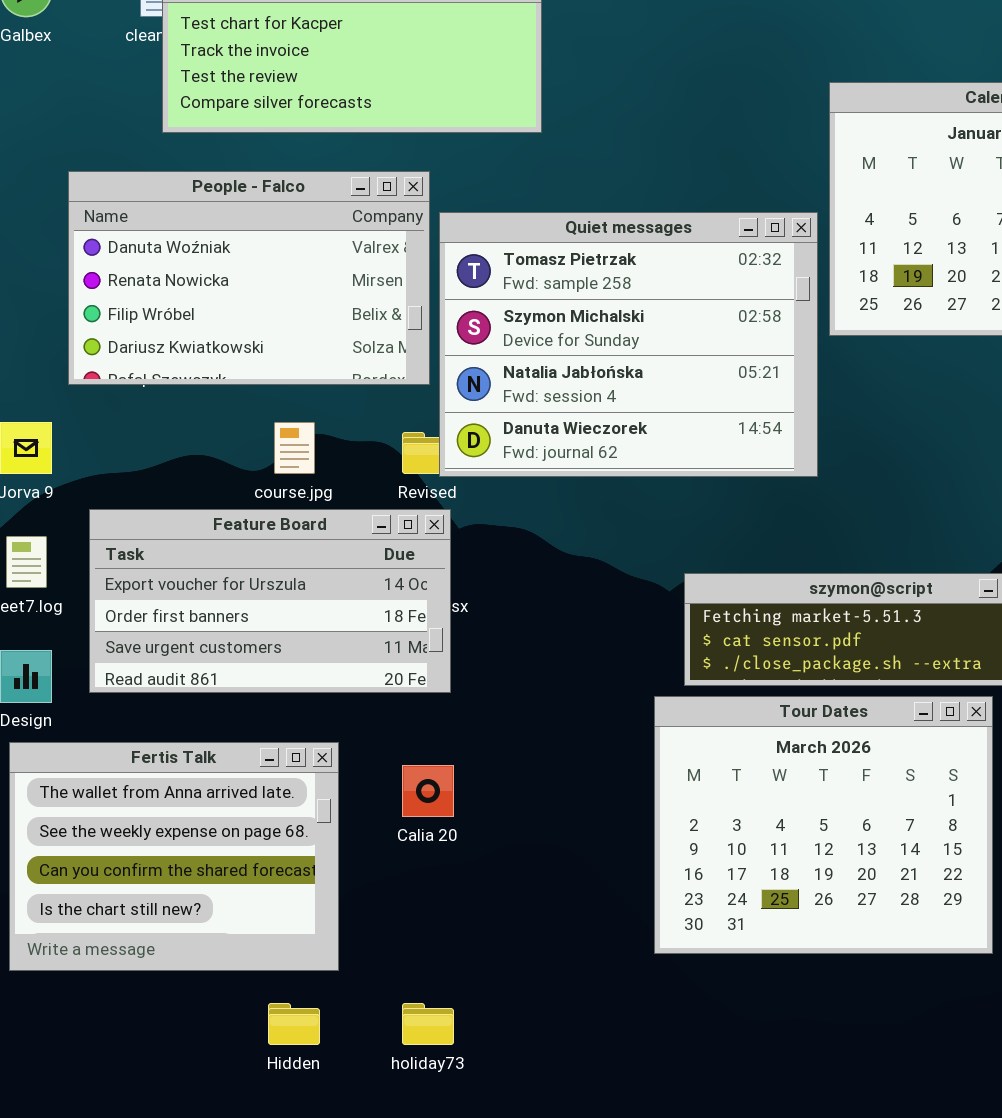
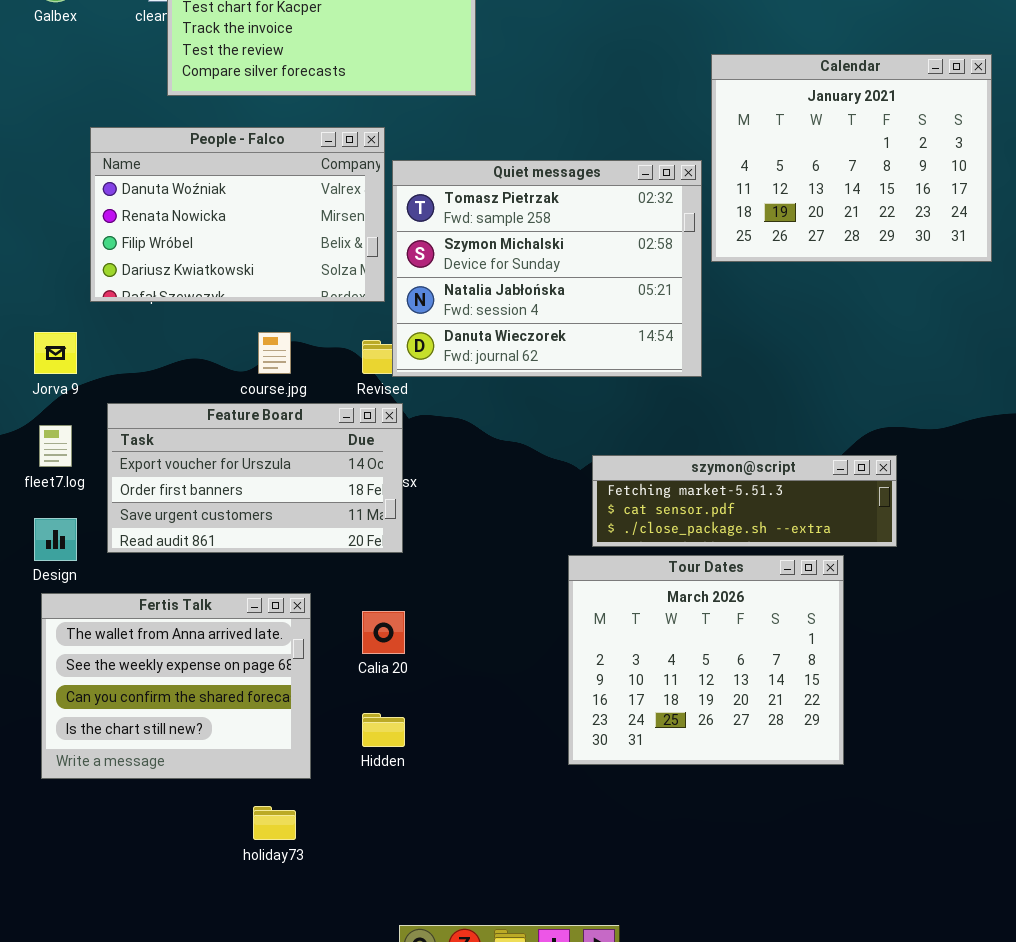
Hidden: [268,1003,320,1045] -> [362,713,405,747], moved
holiday73: [402,1003,454,1045] -> [253,806,296,840], moved

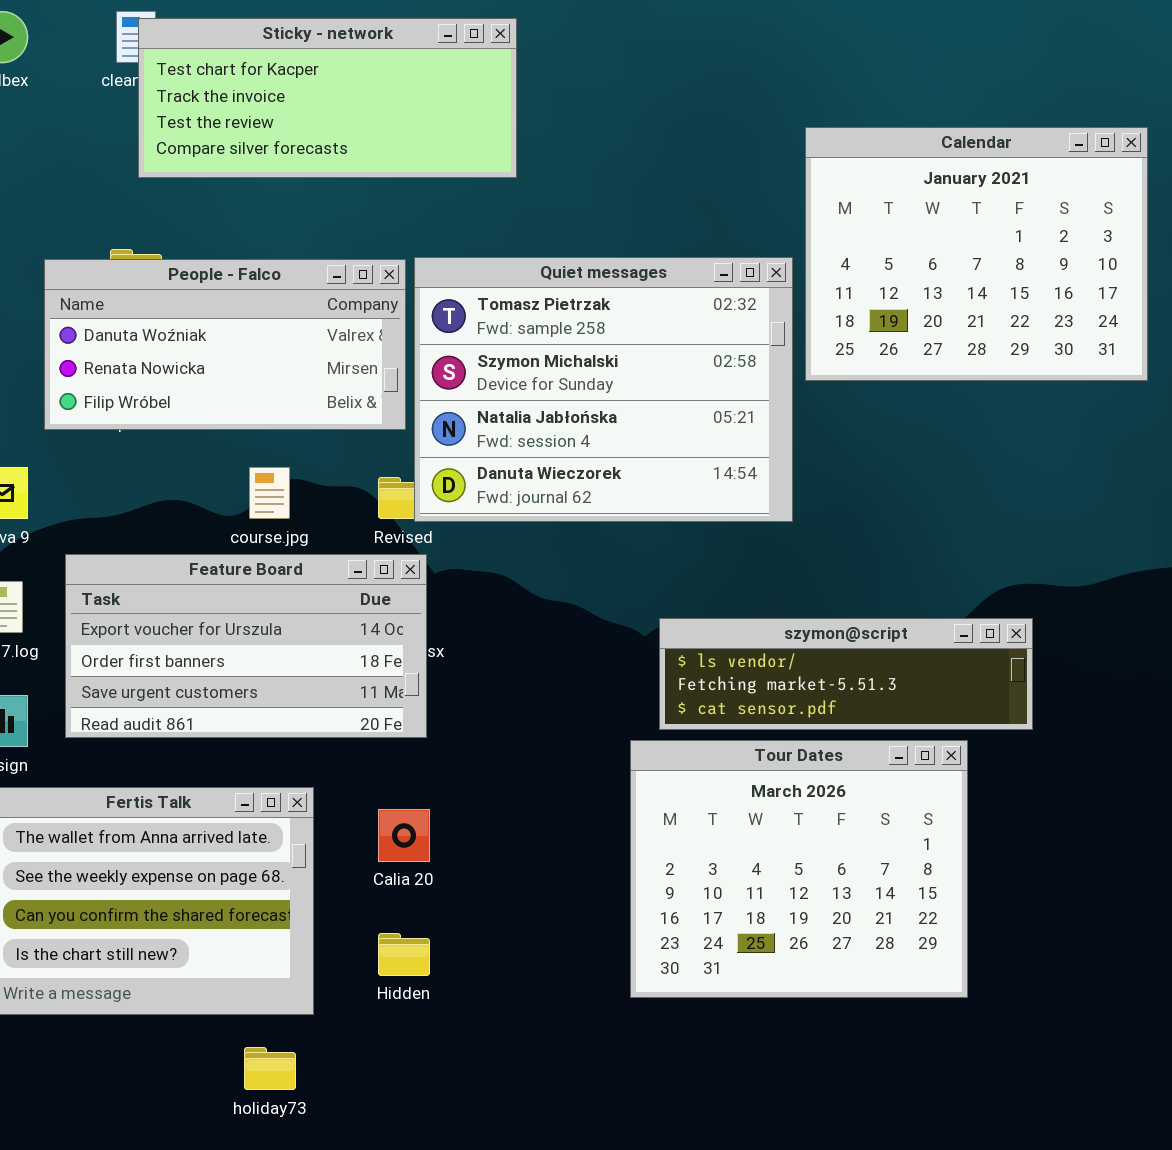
People - Falco: [90,127,385,302] -> [44,259,406,430], resized
szymon@script: [592,455,897,547] -> [659,618,1033,730], scrolled up 1 row

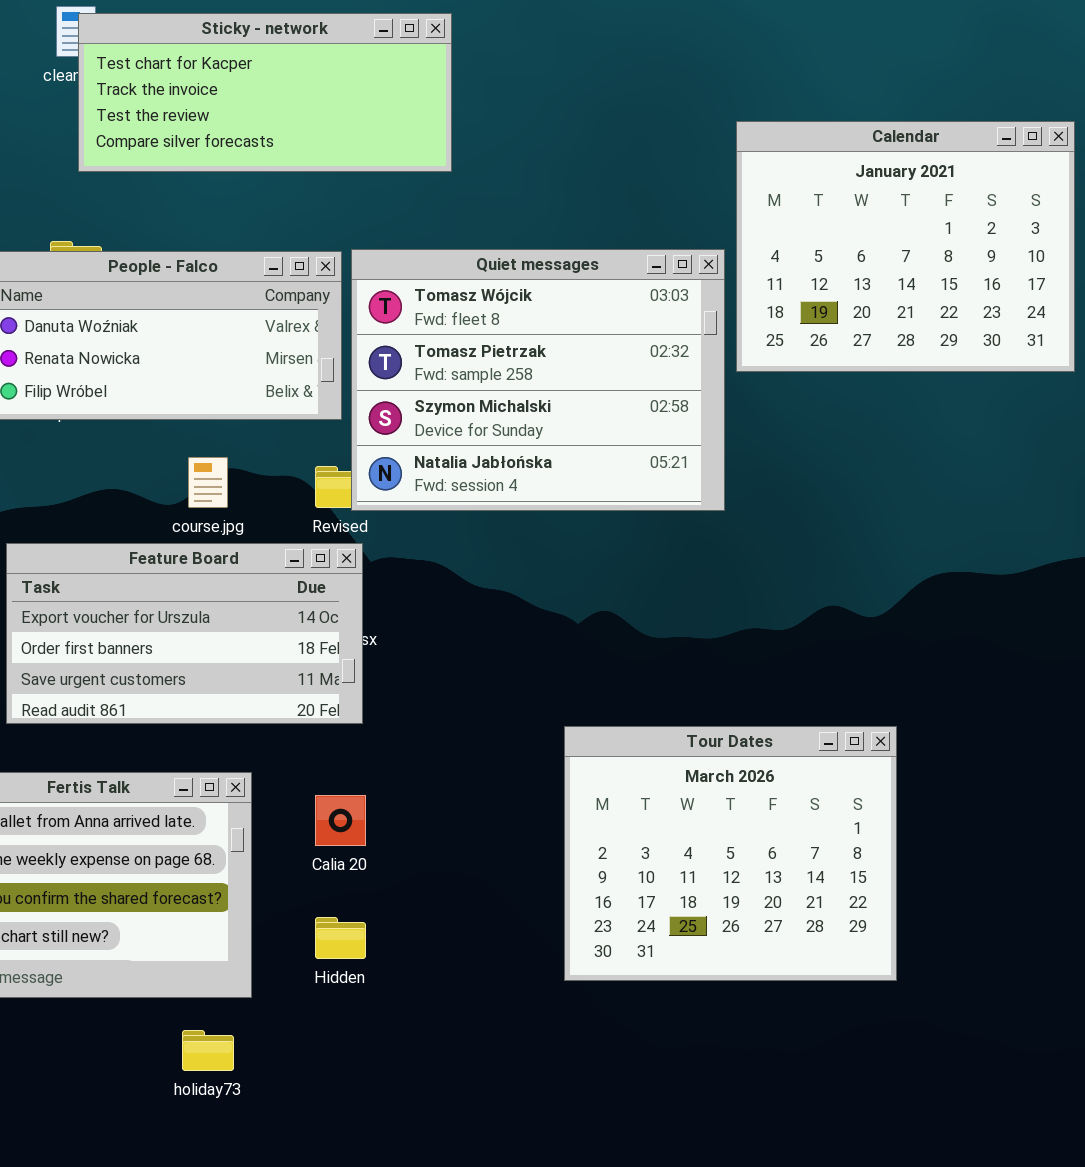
Quiet messages: [414,257,793,522] -> [351,249,725,511], scrolled up 1 row
szymon@script: [659,618,1033,730] -> none, closed

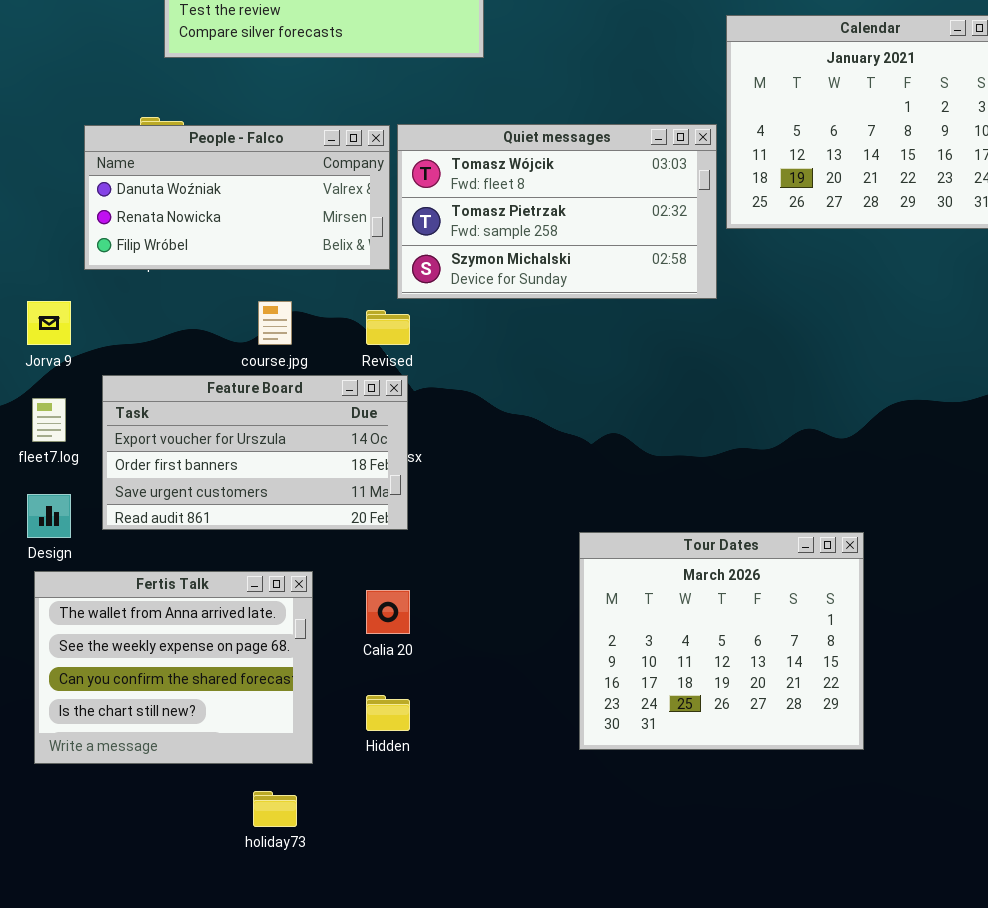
Quiet messages: [351,249,725,511] -> [397,124,717,299], resized

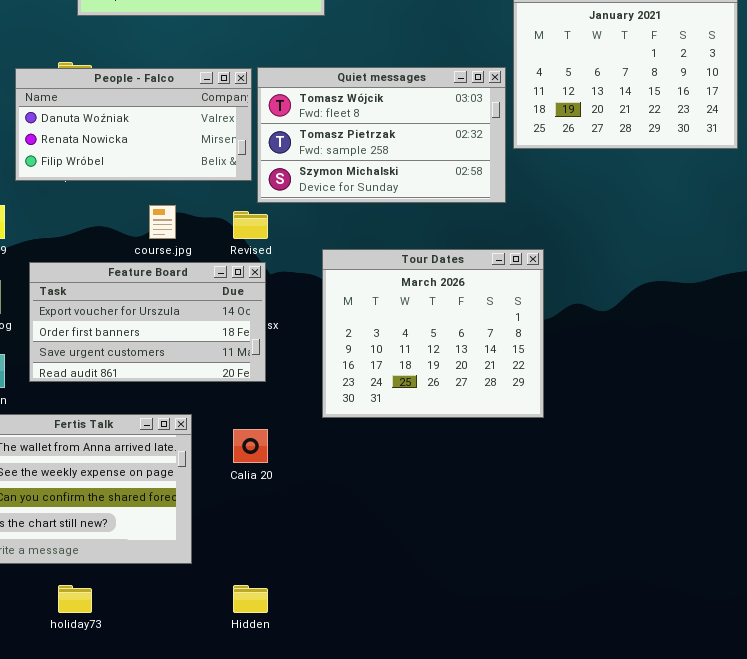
Tour Dates: [579,532,864,750] -> [322,249,544,418], moved
Hidden: [366,695,410,731] -> [233,585,268,613], moved
holiday73: [253,791,297,827] -> [58,585,92,613], moved

